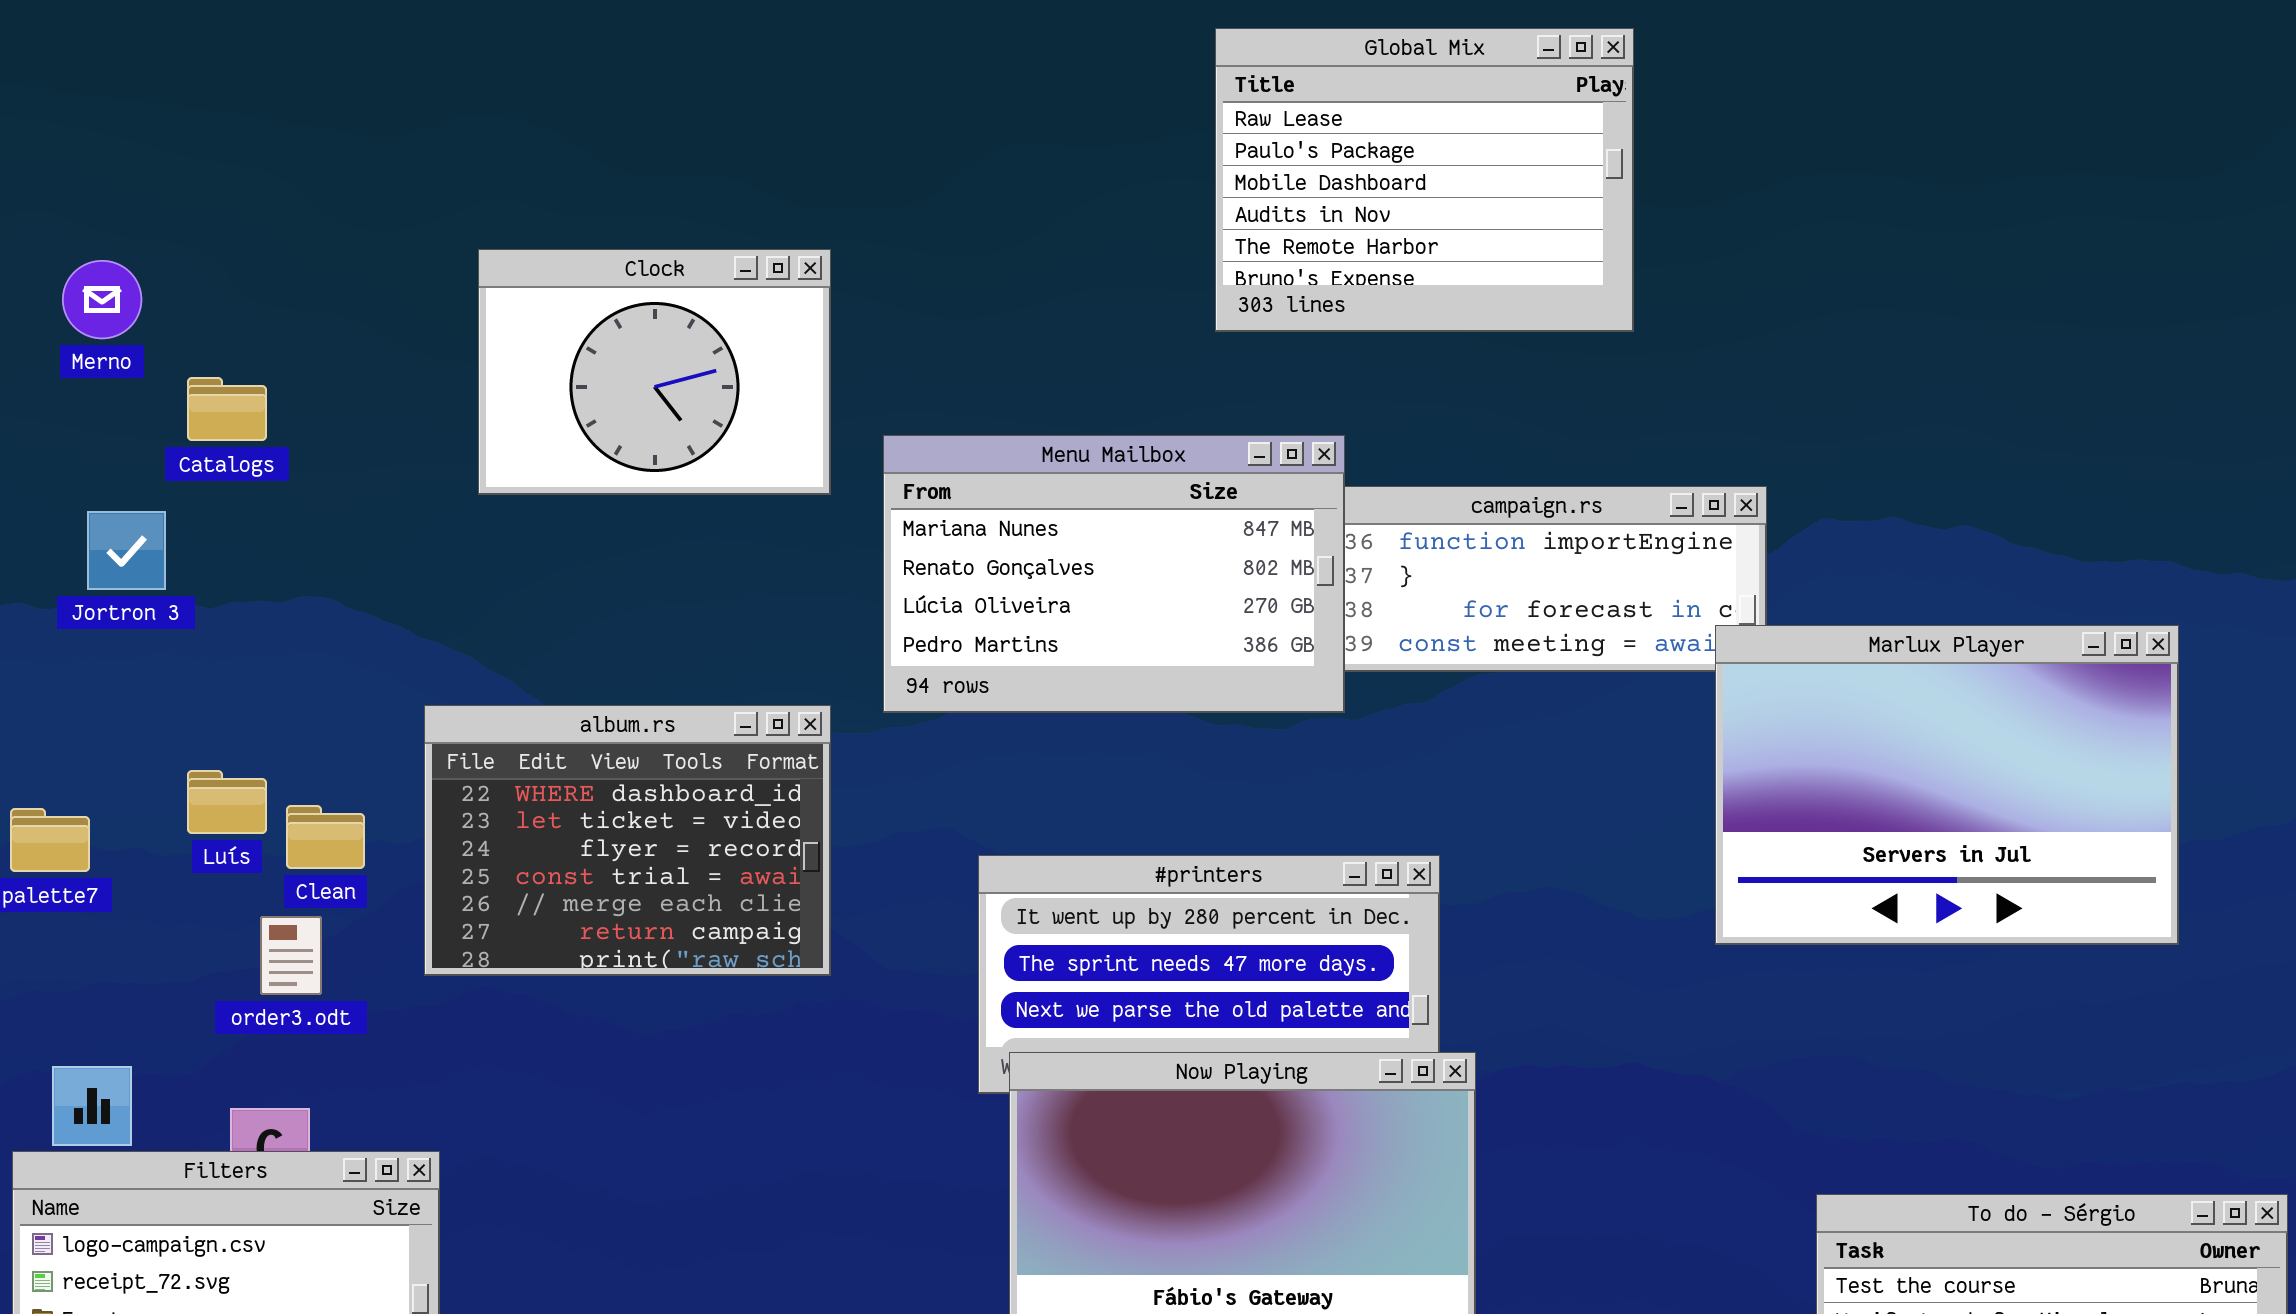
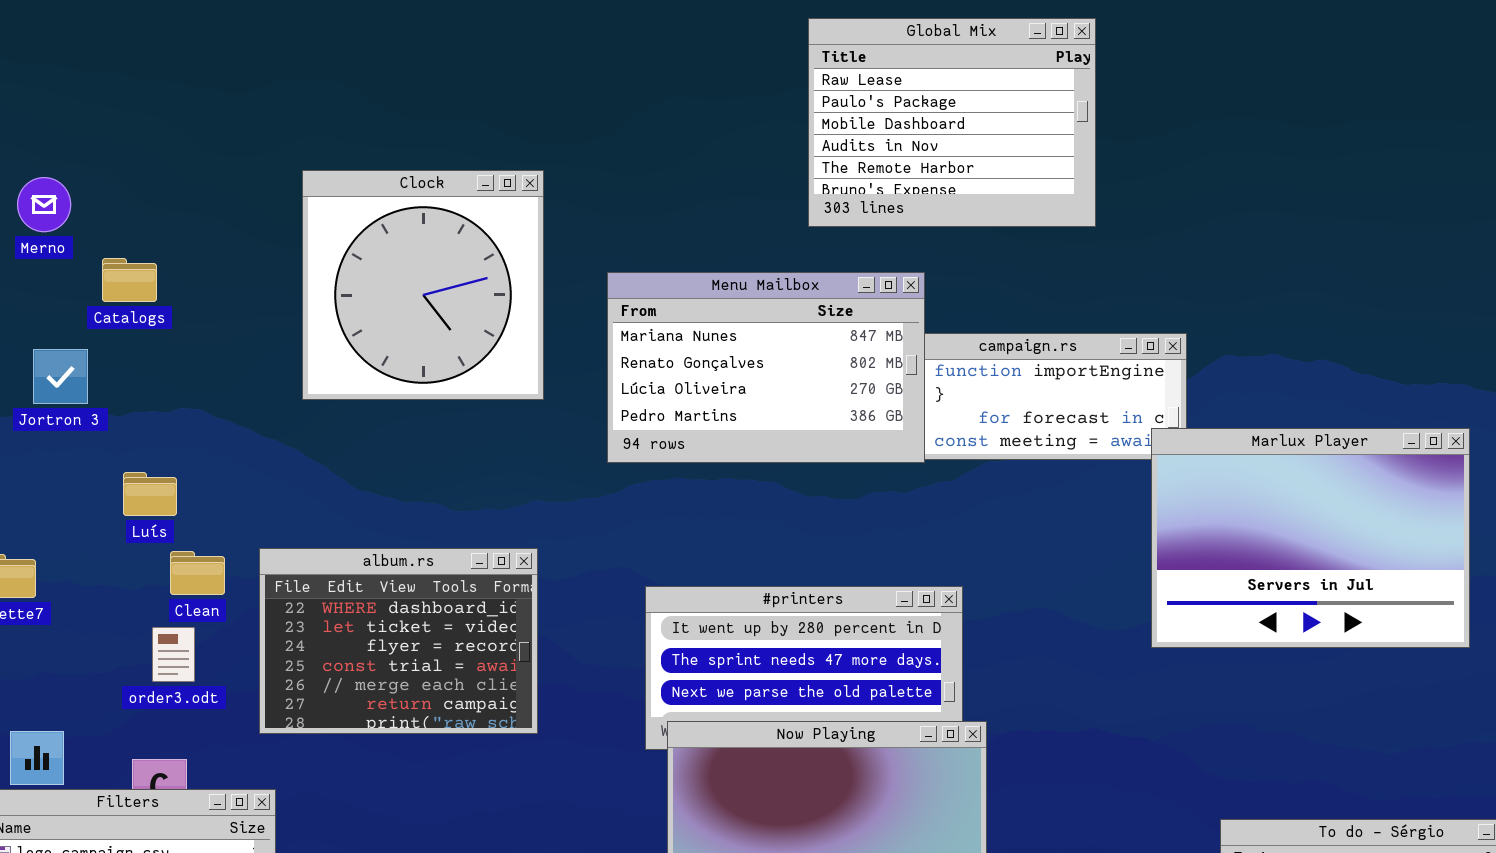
Clock: [478,249,831,495] -> [302,170,544,400], resized
Menu Mailbox: [883,435,1345,713] -> [607,272,925,463], moved
album.rs: [424,705,831,976] -> [259,548,538,734], moved
Luís: [187,770,267,834] -> [123,472,177,516], moved

